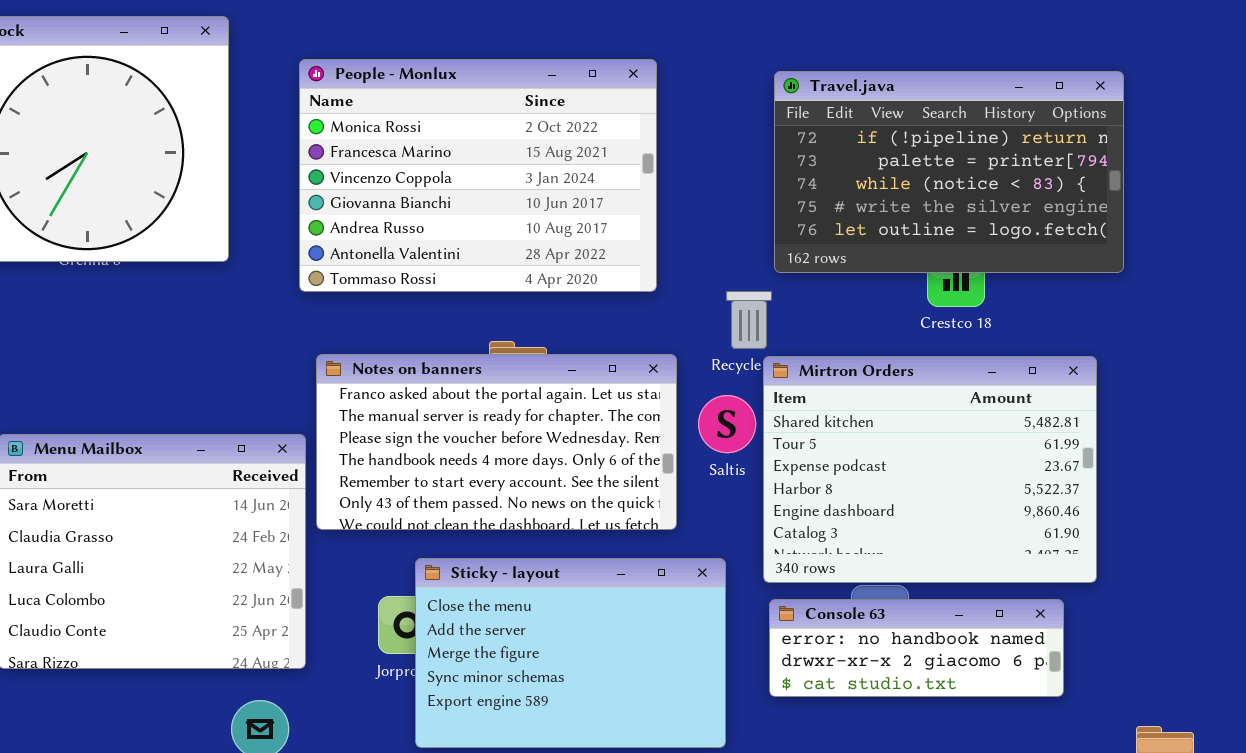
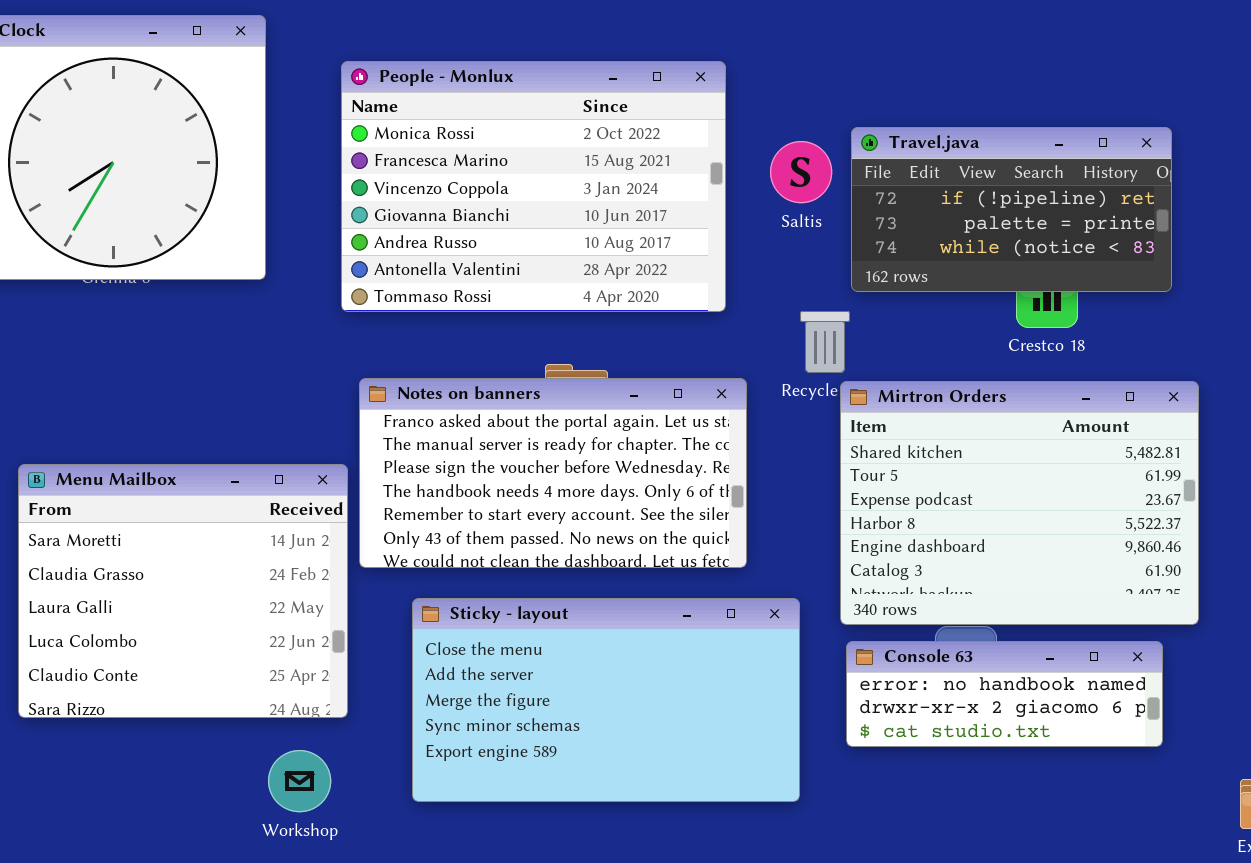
Travel.java: [774,71,1124,273] -> [851,127,1172,292], resized
Saltis: [698,395,756,453] -> [770,141,832,203], moved
Sticky - layout: [415,558,726,748] -> [412,598,800,802], resized

